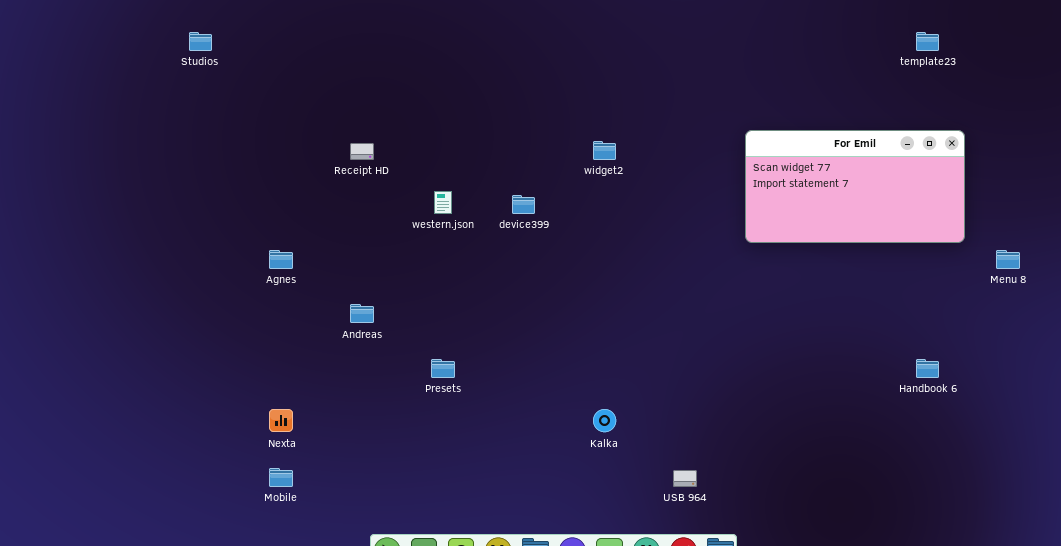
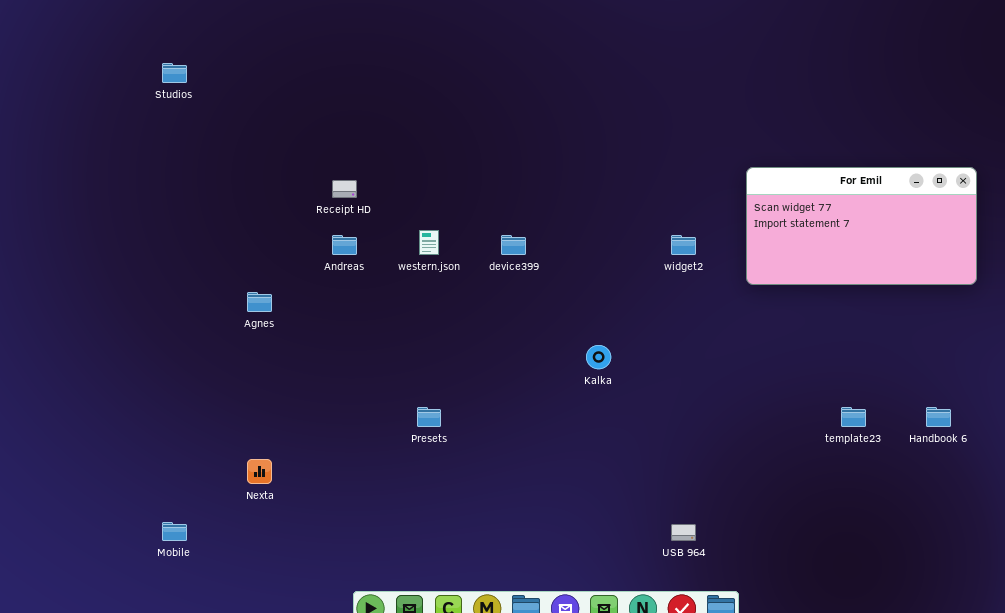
template23: [916,32,939,51] -> [841,407,866,427], moved
widget2: [593,141,616,160] -> [671,235,696,255], moved
Andreas: [350,304,374,323] -> [332,235,357,255], moved
Kalka: [593,409,616,432] -> [586,345,611,369], moved
Mobile: [269,468,293,487] -> [162,522,187,541], moved

